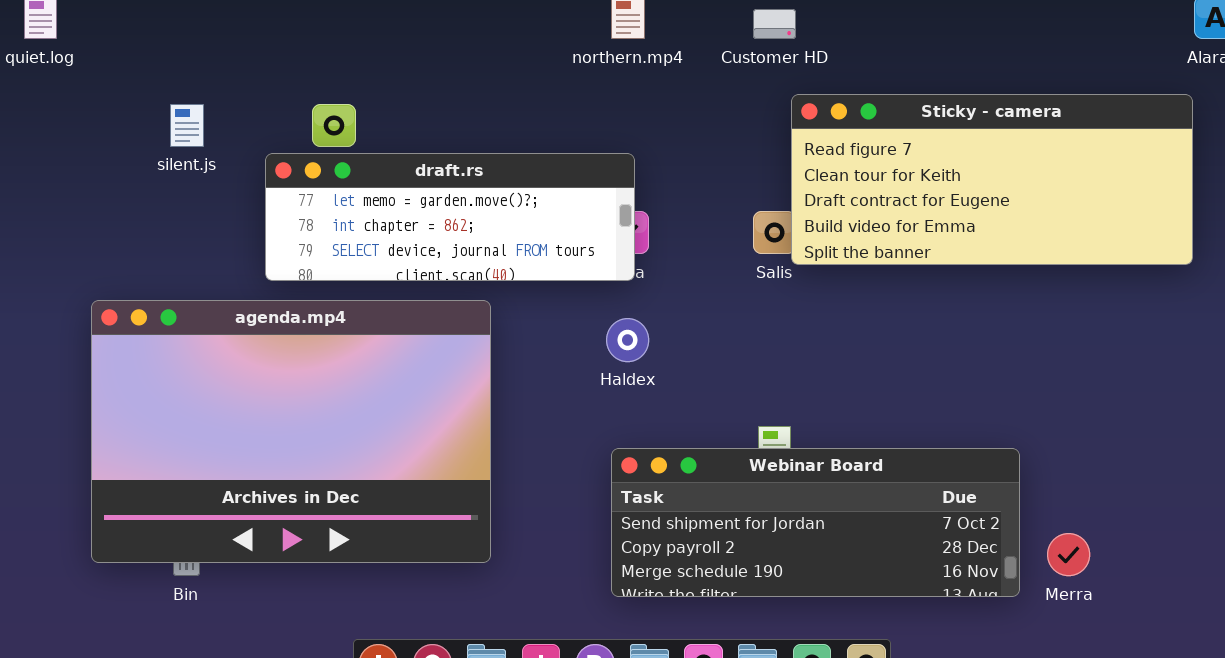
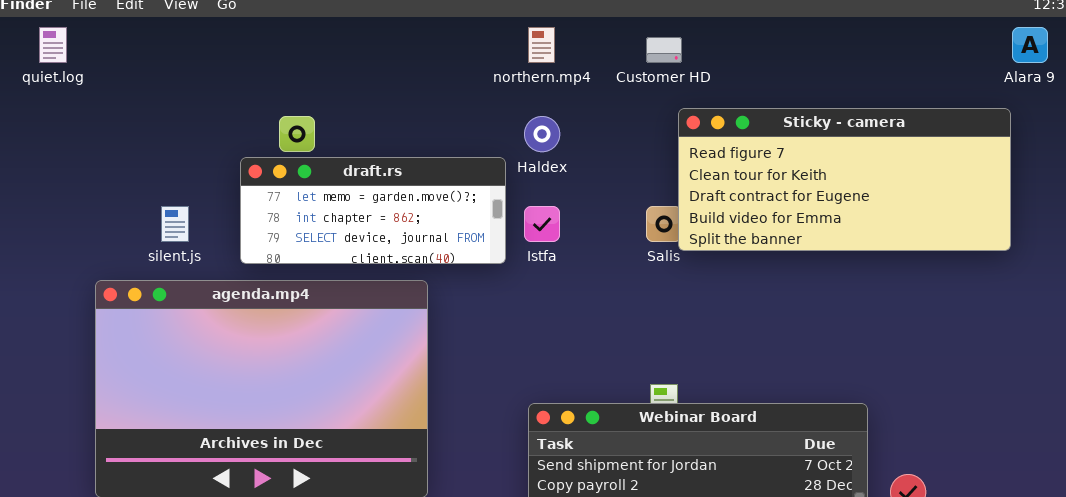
silent.js: [170,104,204,147] -> [161,206,189,242], moved
draft.rs: [265,153,635,281] -> [240,157,506,264], resized
Haldex: [606,318,649,362] -> [524,116,560,152], moved

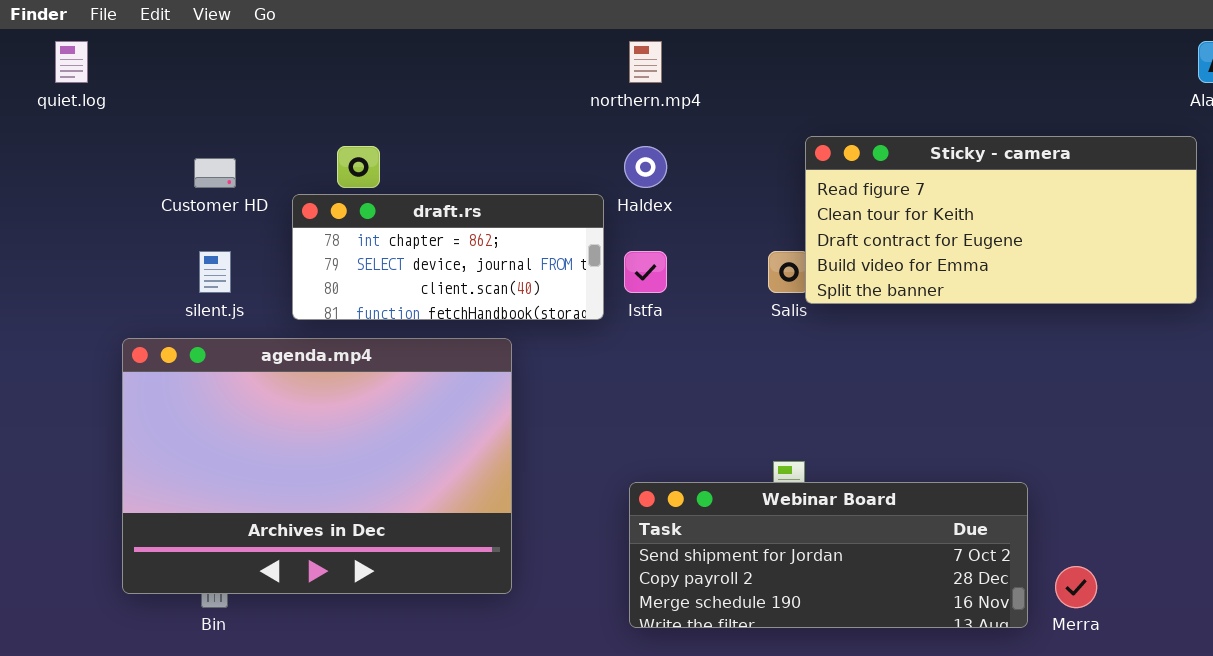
Customer HD: [646,37,682,63] -> [194,158,236,188], moved
draft.rs: [240,157,506,264] -> [292,194,604,320], scrolled down 1 row

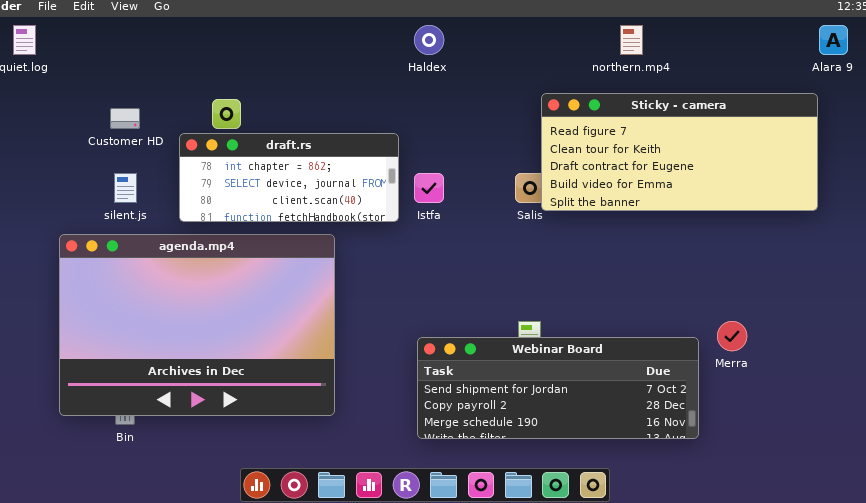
northern.mp4: [629,41,662,83] -> [620,25,643,55], moved
Haldex: [624,146,667,188] -> [414,25,444,55], moved
Merra: [1055,566,1097,608] -> [717,321,747,351], moved

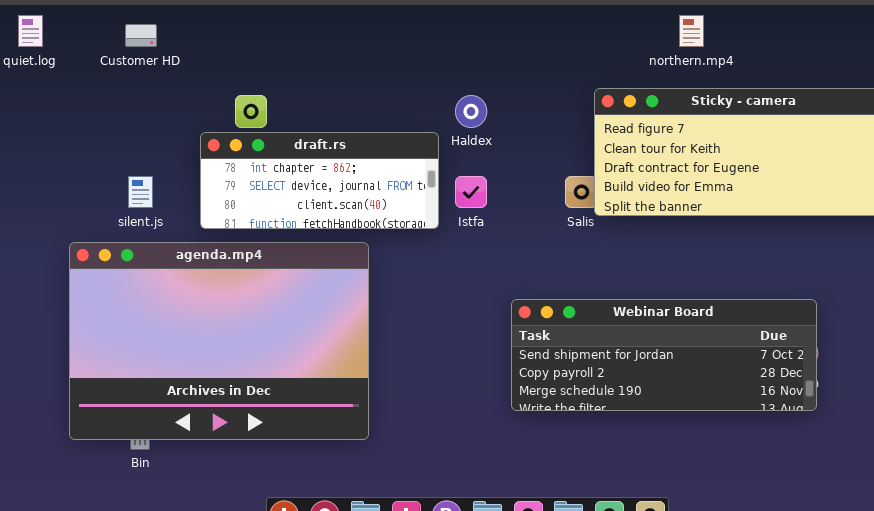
Haldex: [414,25,444,55] -> [455,95,487,128], moved
Customer HD: [110,108,140,129] -> [125,24,157,47], moved
Webinar Board: [417,337,699,439] -> [511,299,817,411], moved

